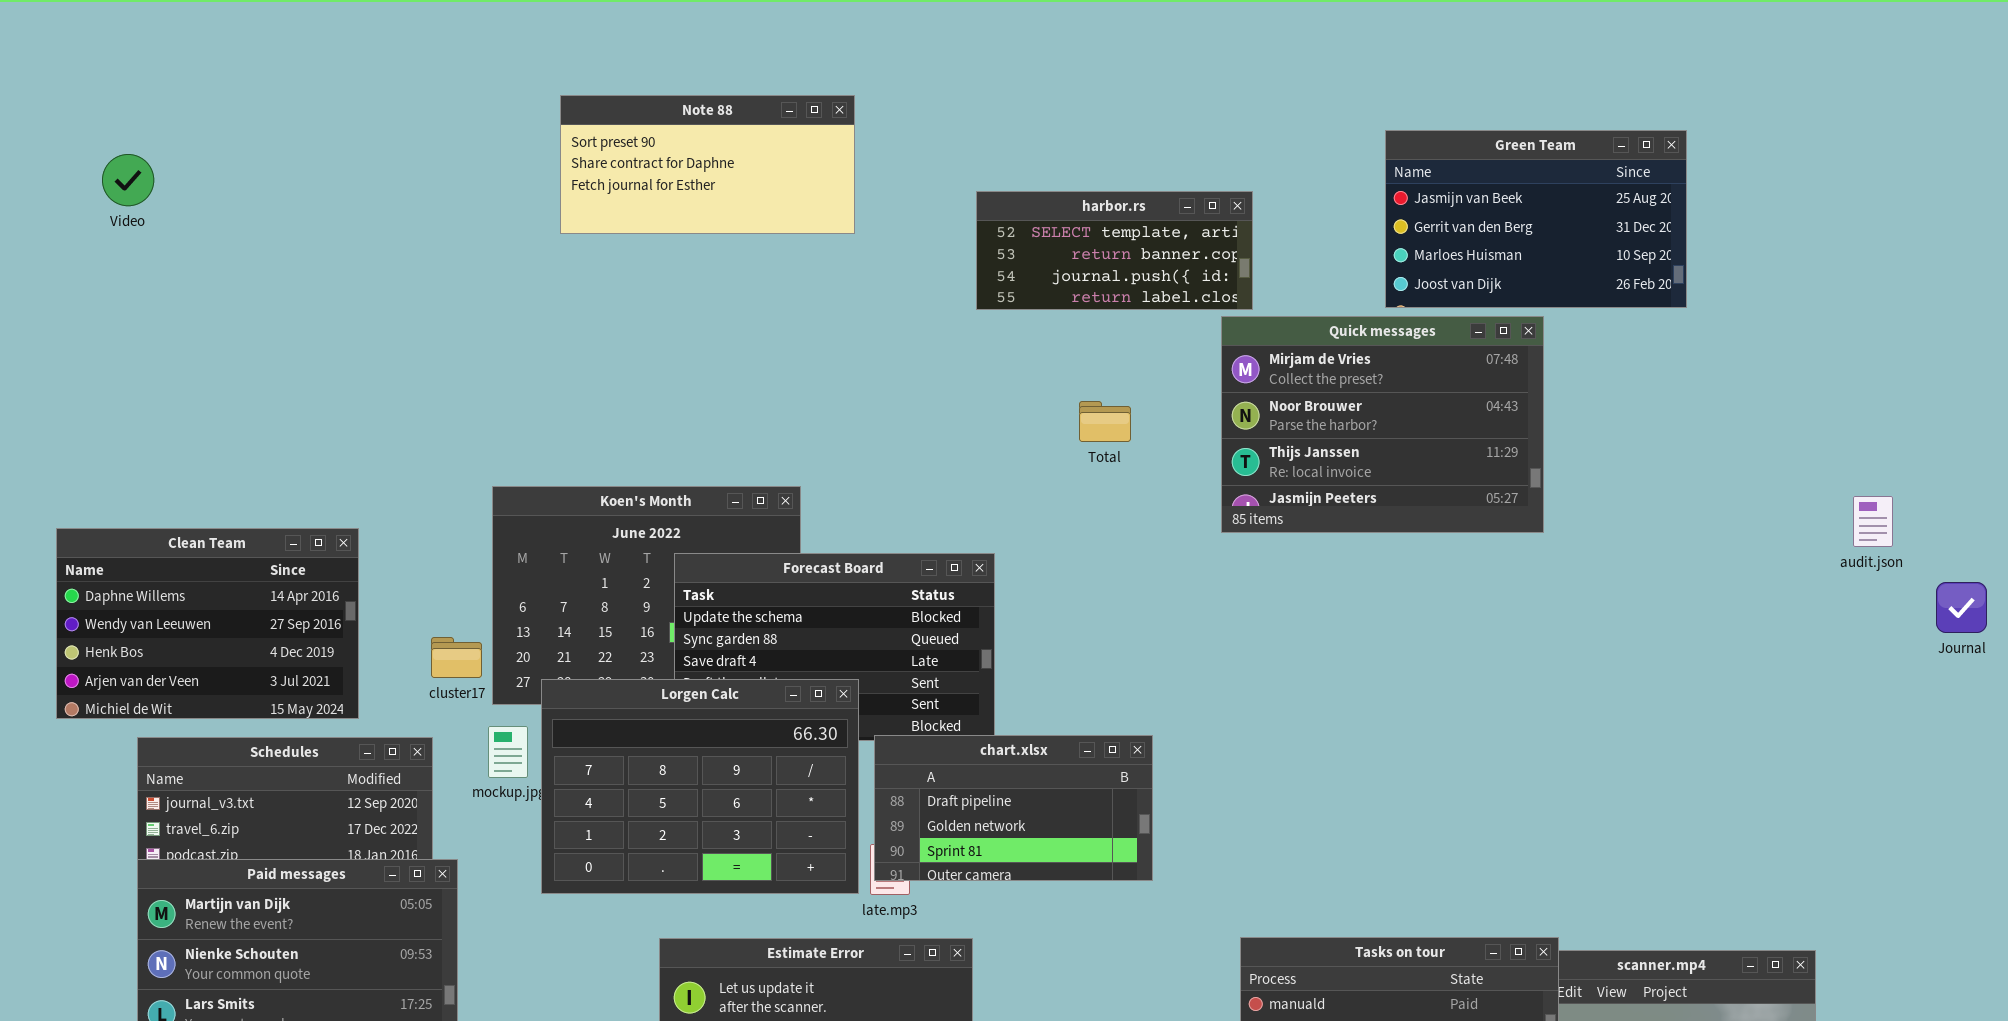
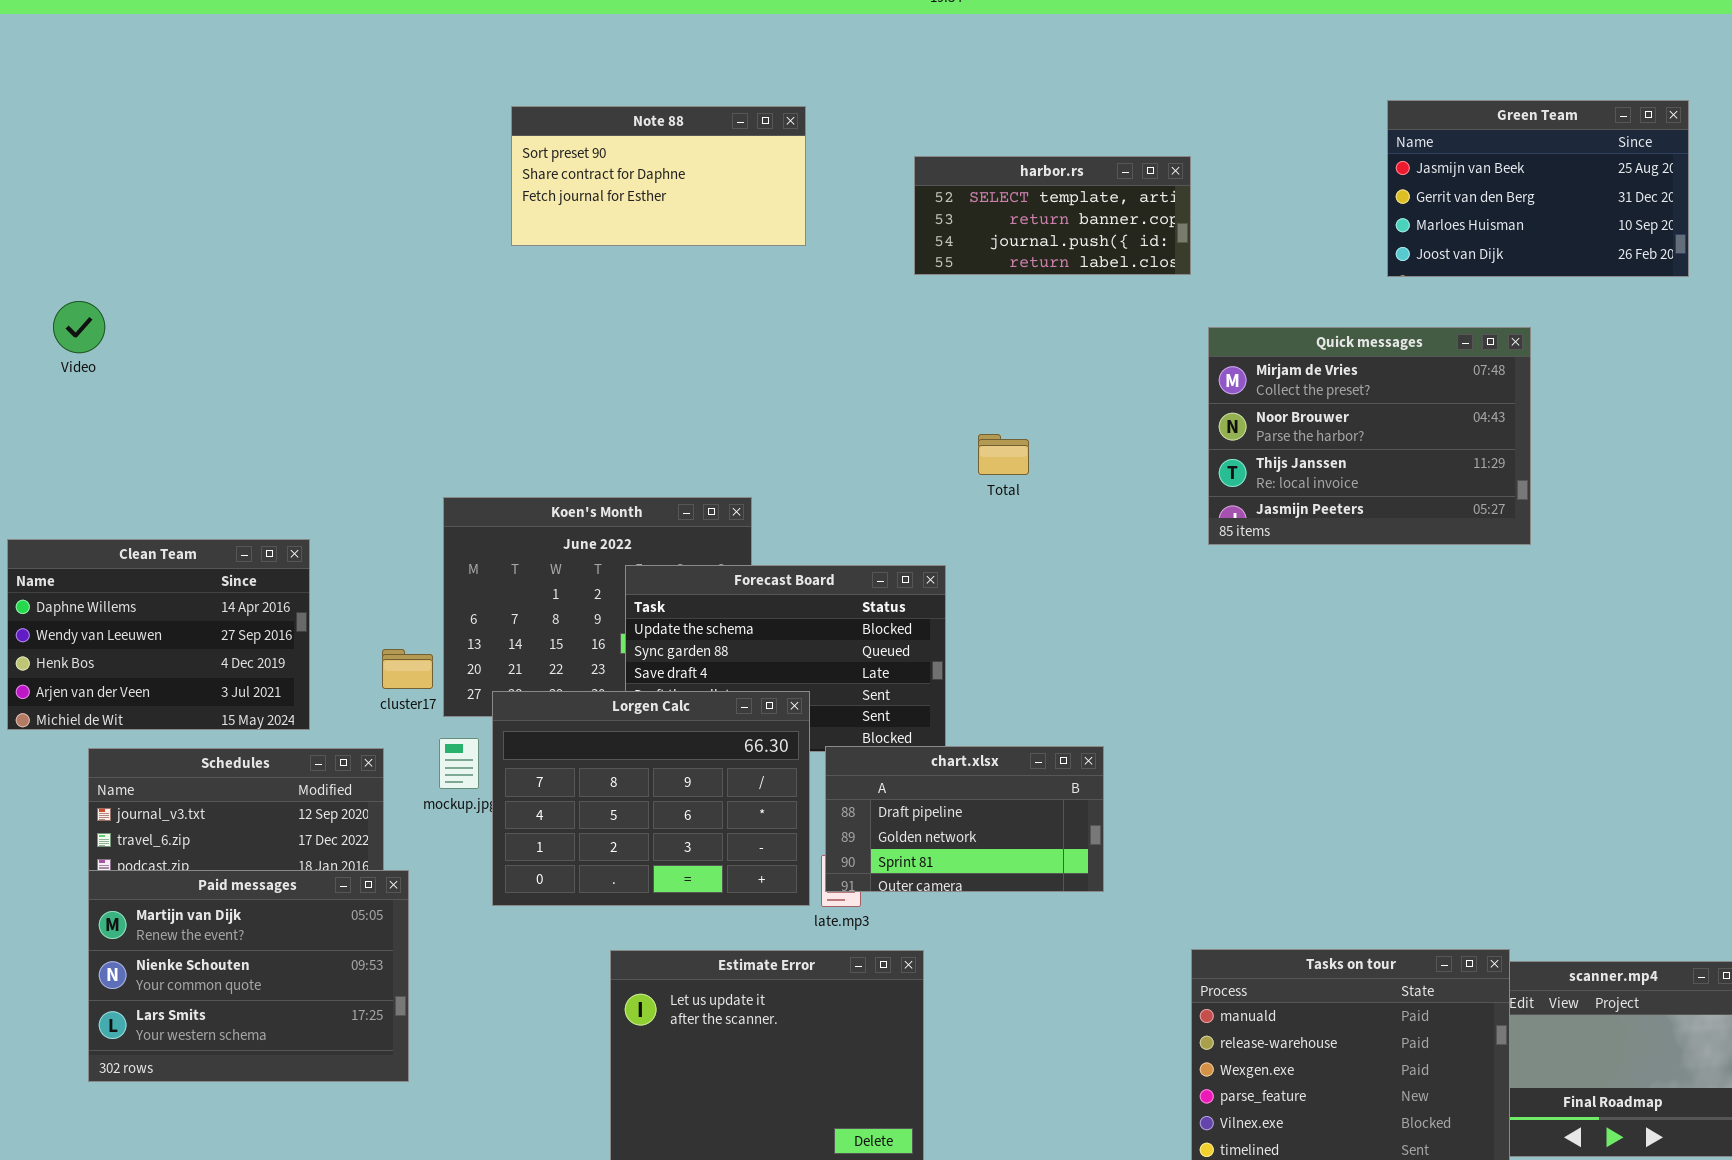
Green Team: [1385,130,1687,308] -> [1387,100,1689,277], moved
Video: [102,154,154,206] -> [53,301,105,353], moved
harbor.rs: [976,191,1253,310] -> [914,156,1191,275], moved
Quick messages: [1221,316,1544,533] -> [1208,327,1531,545], moved
Total: [1079,401,1131,442] -> [978,434,1029,475], moved

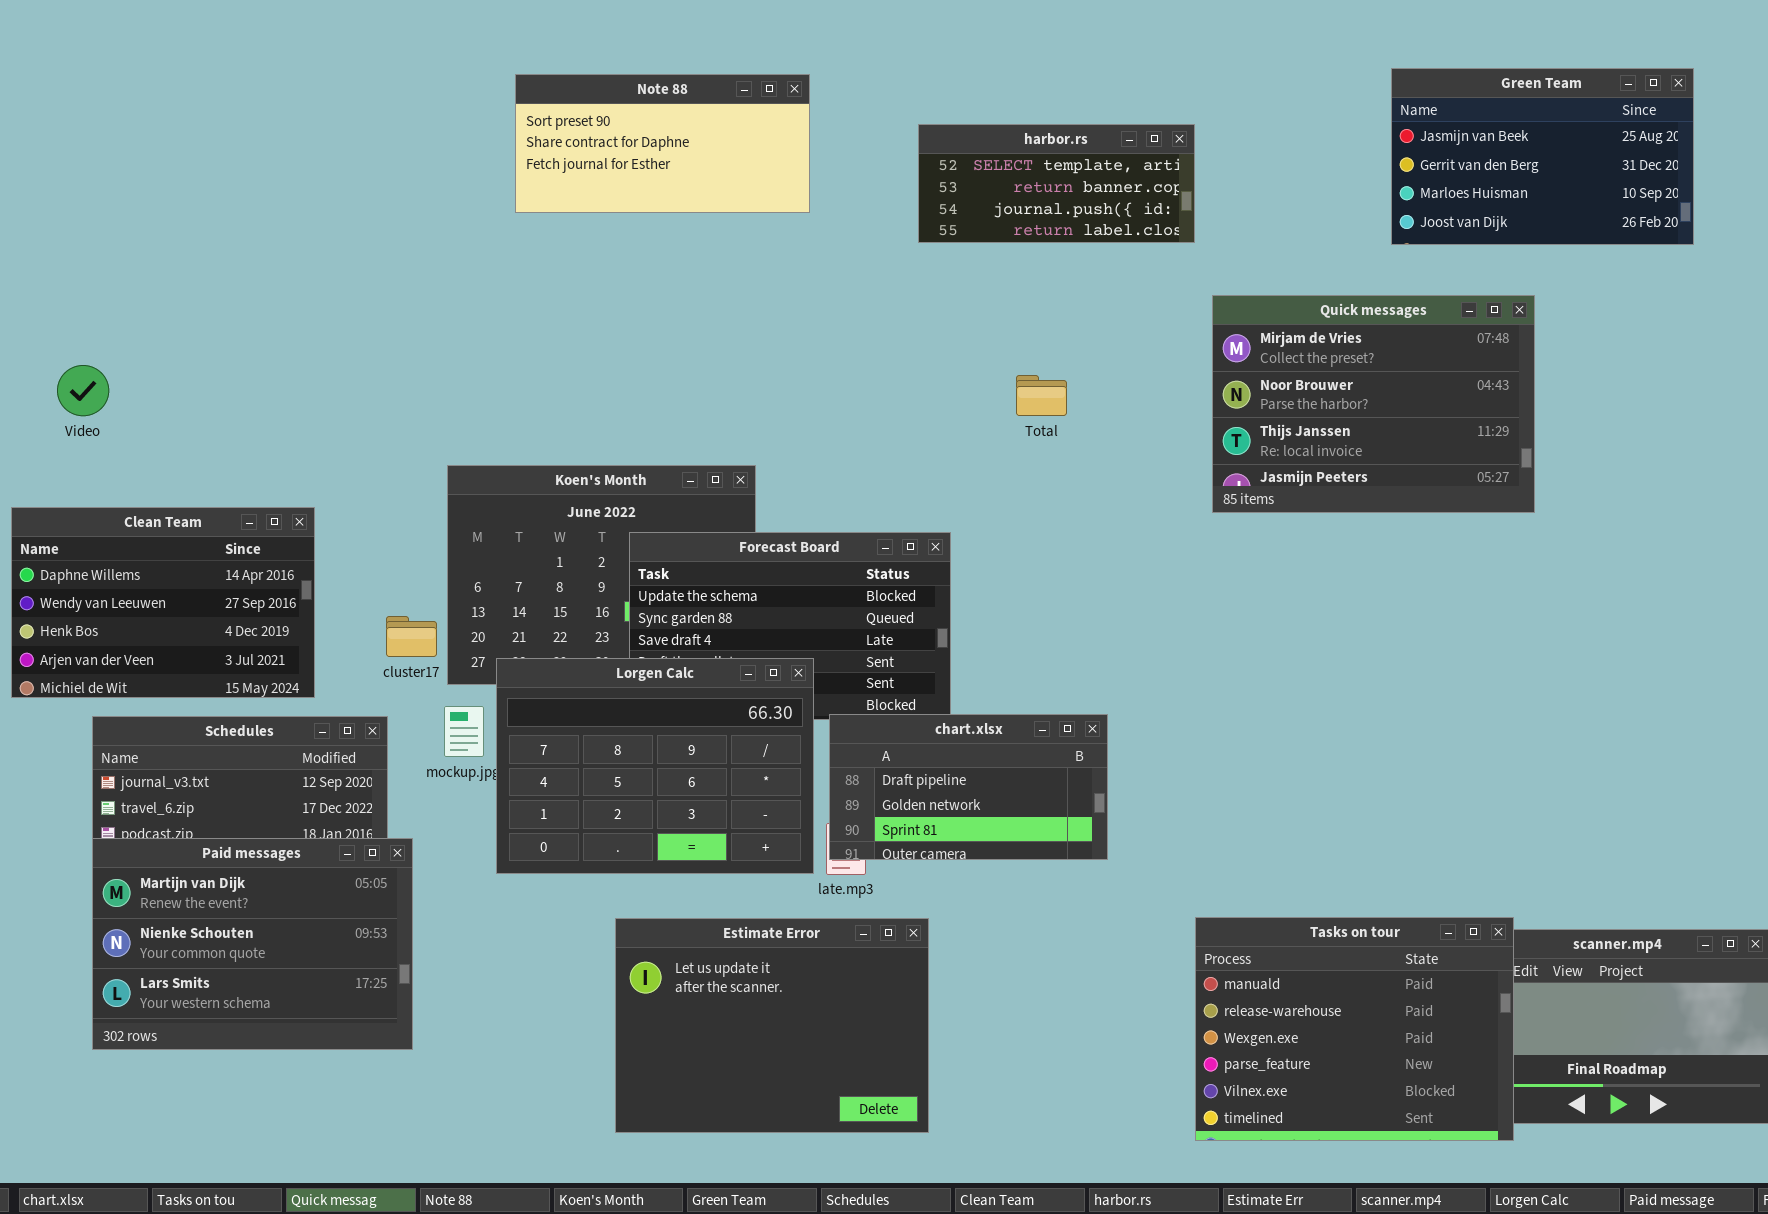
Video: [53,301,105,353] -> [57,365,109,416], moved
Total: [978,434,1029,475] -> [1016,375,1067,416], moved

